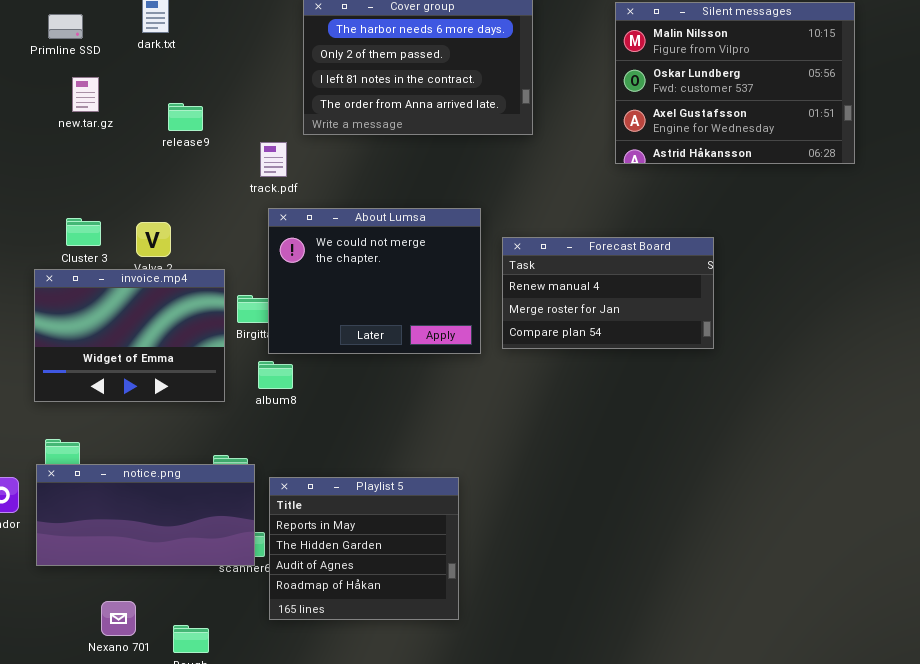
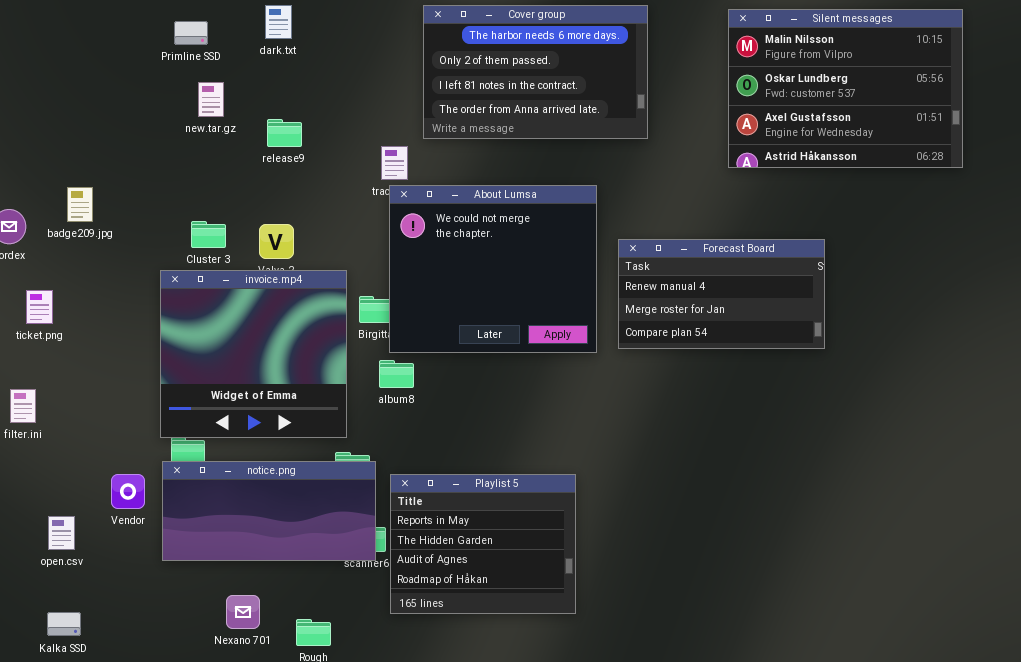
release9: [168,103,203,131] -> [267,119,302,147], moved
About Lumsa: [268,208,481,354] -> [389,185,597,353], resized
invoice.mp4: [34,269,225,402] -> [160,270,347,438], resized

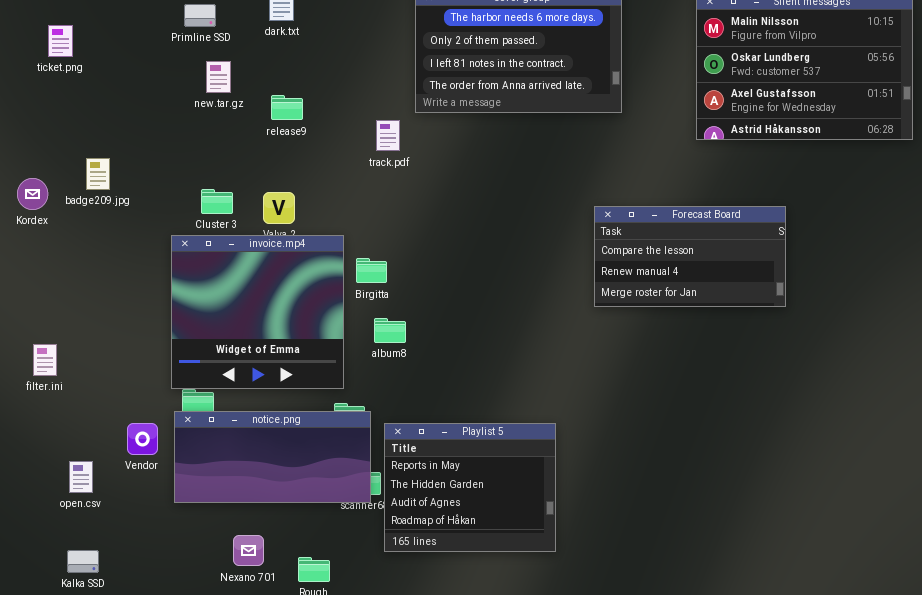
About Lumsa: [389,185,597,353] -> none, closed
Forecast Board: [618,239,825,349] -> [594,206,786,307], scrolled up 1 row
ticket.png: [26,290,53,324] -> [48,25,73,57], moved

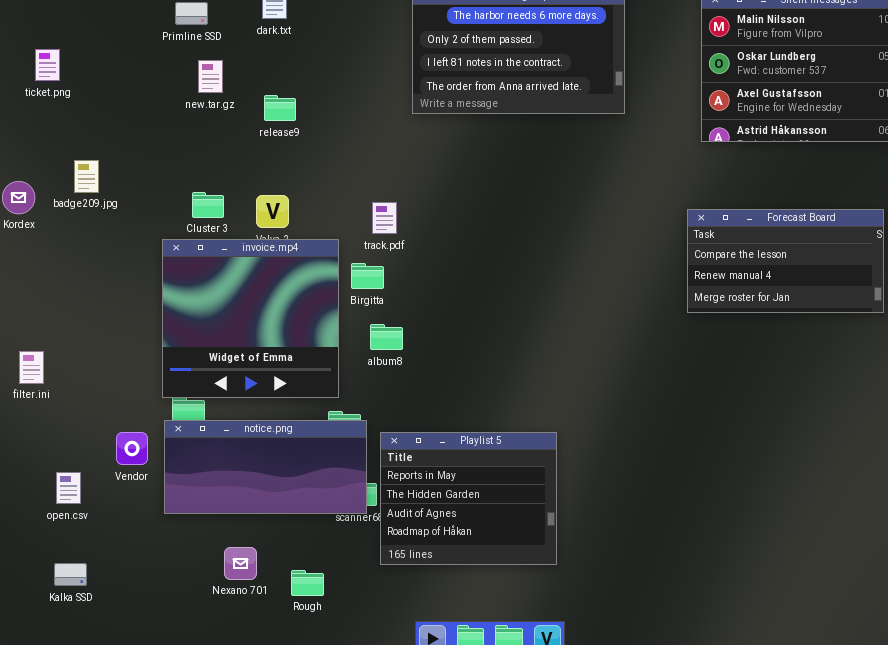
ticket.png: [48,25,73,57] -> [35,49,60,81], moved
track.pdf: [376,120,400,151] -> [372,202,397,234], moved
Forecast Board: [594,206,786,307] -> [687,209,884,313], moved

